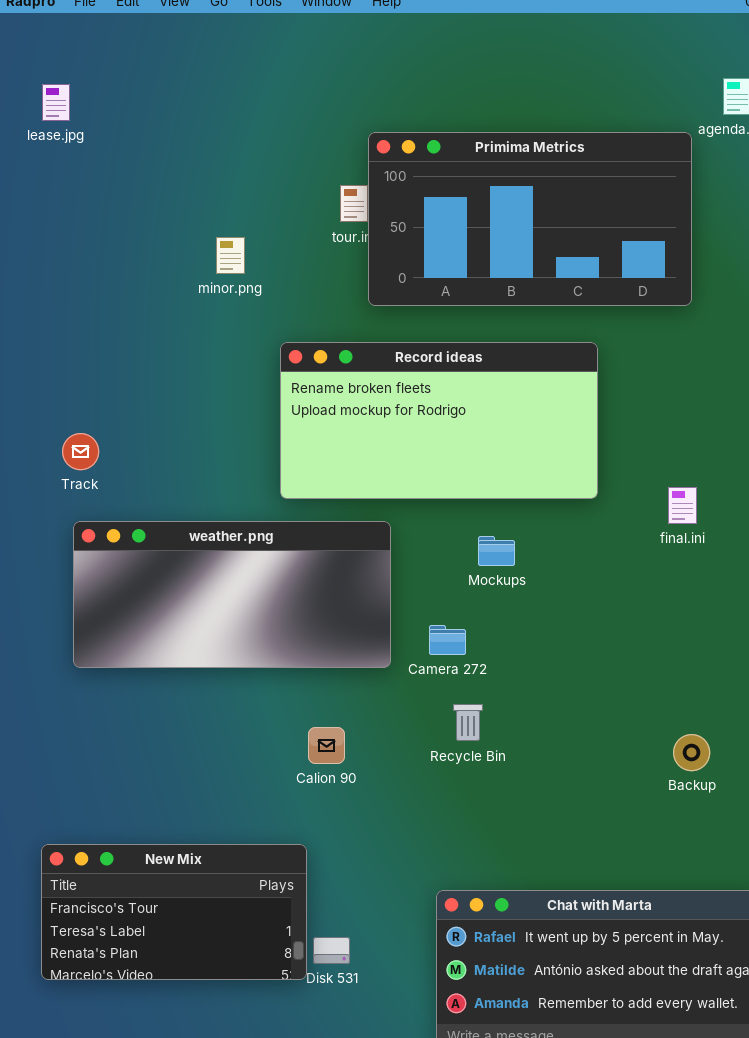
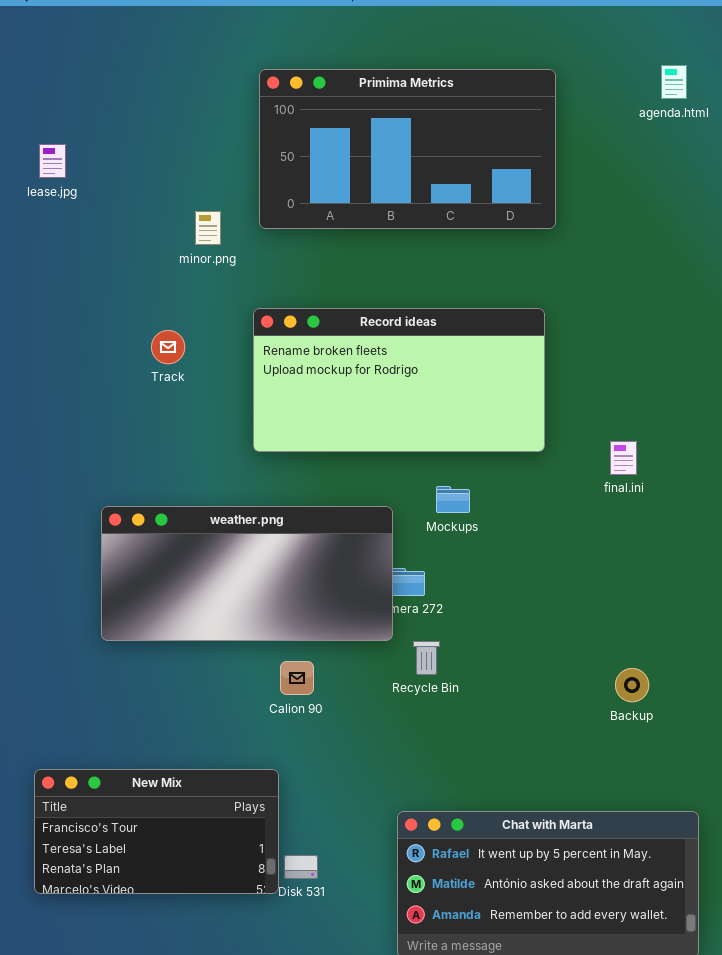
lease.jpg: [42,84,70,121] -> [39,144,66,178], moved
Primima Metrics: [368,132,692,306] -> [259,69,556,229], moved
Track: [62,433,99,470] -> [151,330,185,364], moved
weather.png: [73,521,391,668] -> [101,506,393,641], moved

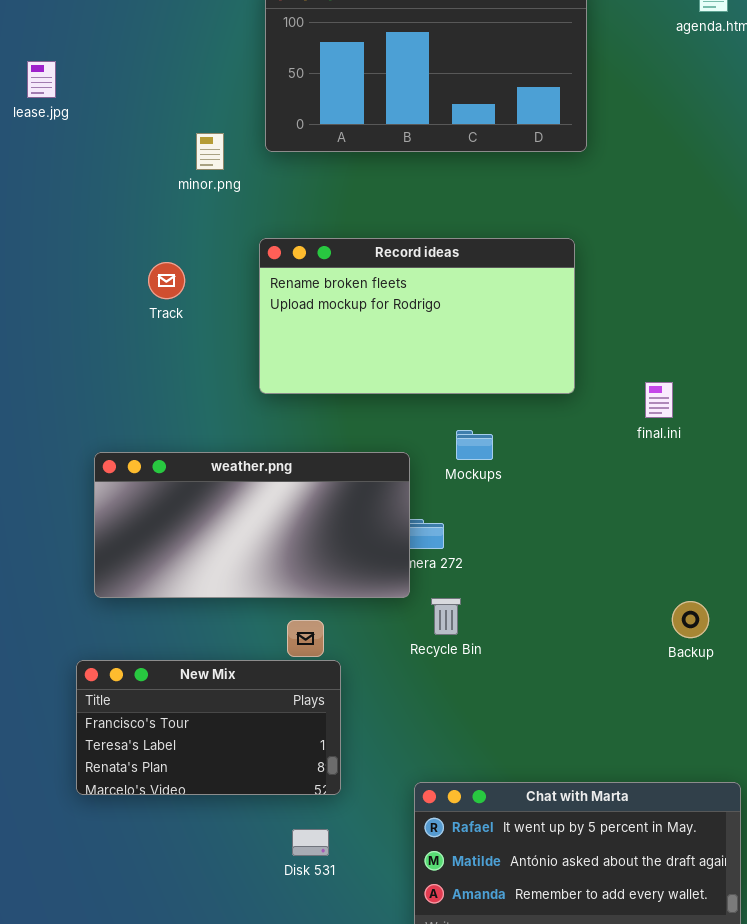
Backup: [615,668,649,702] -> [672,601,709,638], moved
New Mix: [34,769,279,894] -> [76,660,341,795], moved

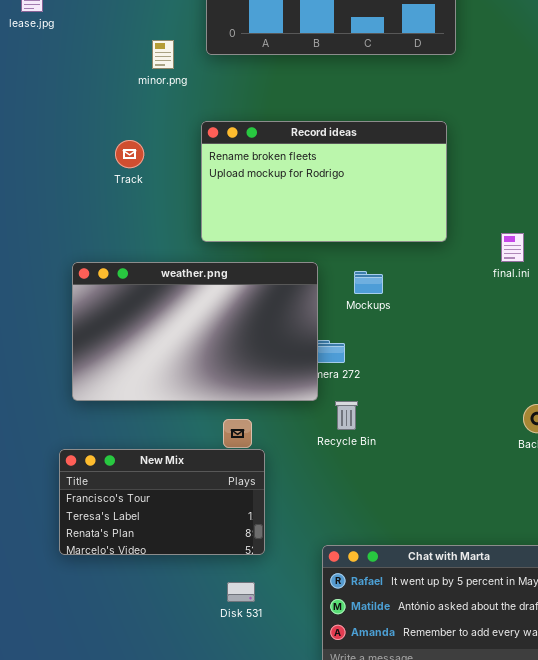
weather.png: [94,452,410,598] -> [72,262,318,401], resized

